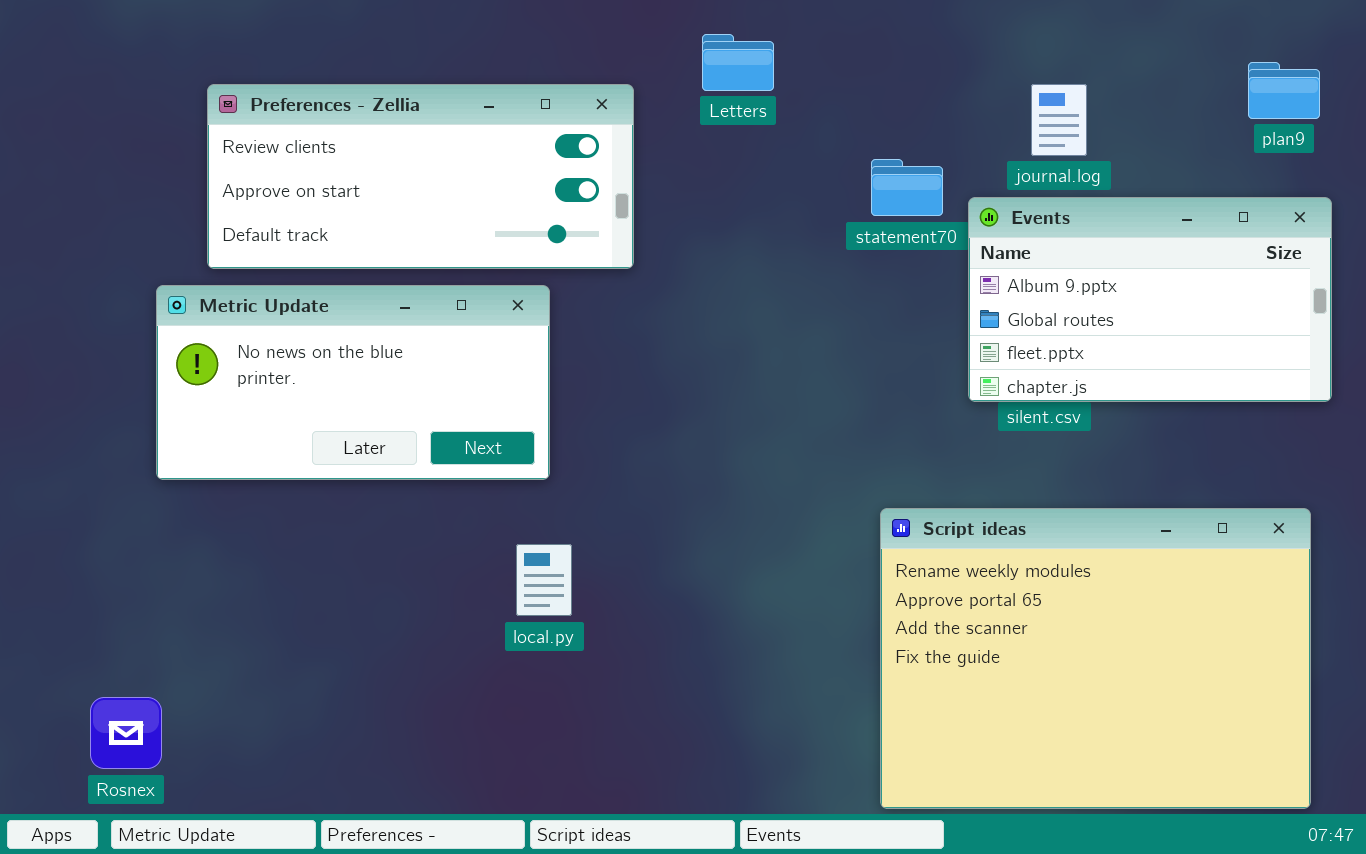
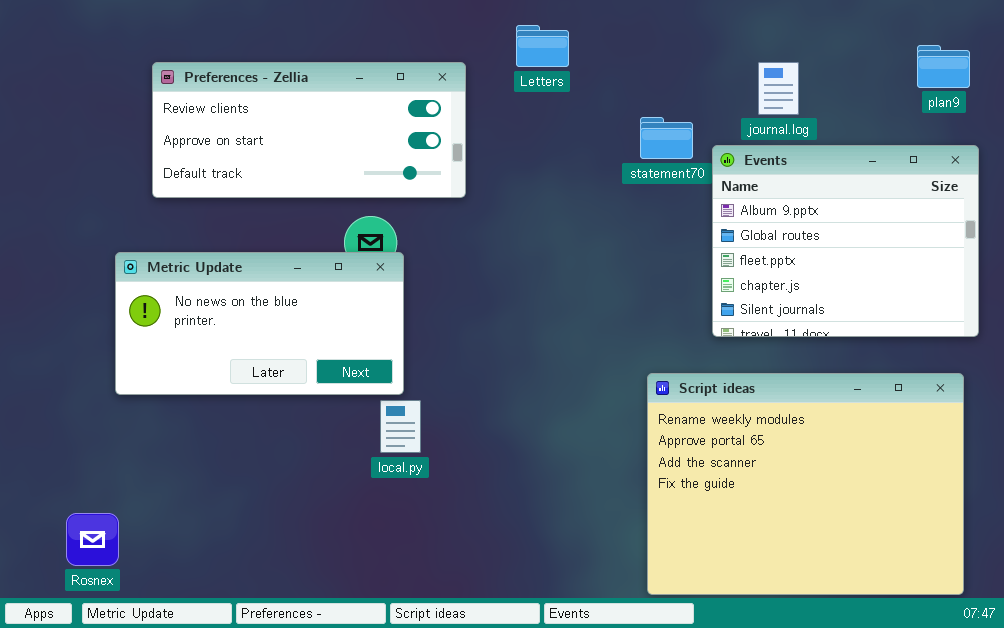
Events: [968,197,1332,402] -> [712,145,979,337], resized
Metric Update: [156,285,550,480] -> [115,252,404,395], moved

